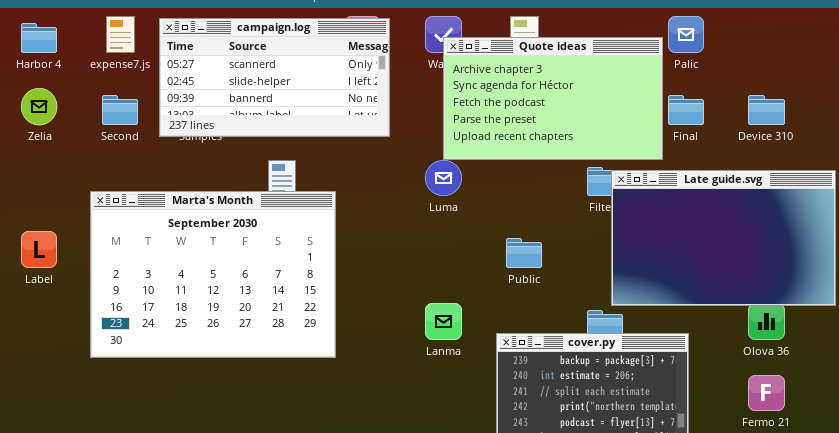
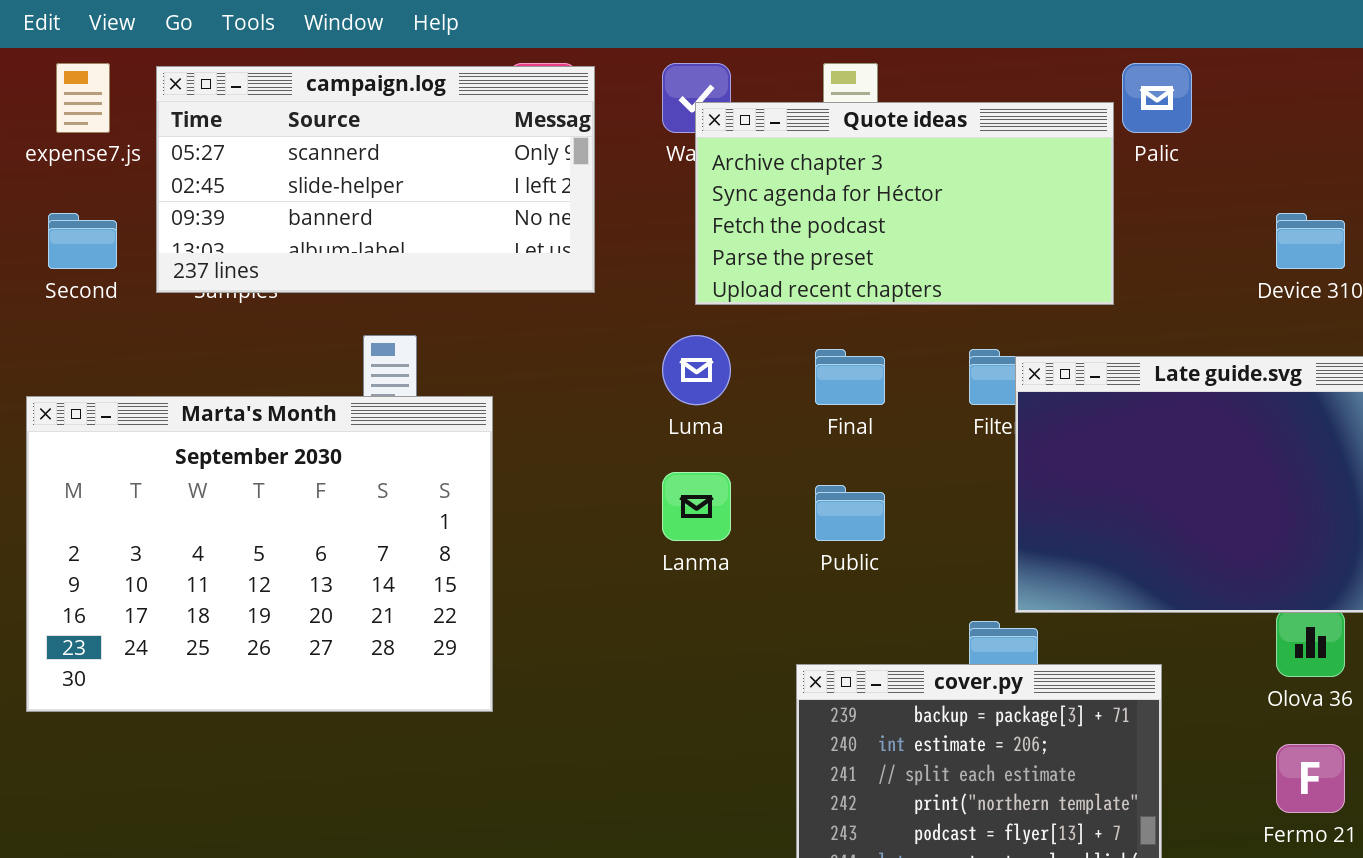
Quote ideas: [443,37,663,160] -> [695,102,1114,305], resized
Final: [668,95,704,125] -> [815,349,885,405], moved
Lanma: [425,303,462,340] -> [662,472,731,541], moved

